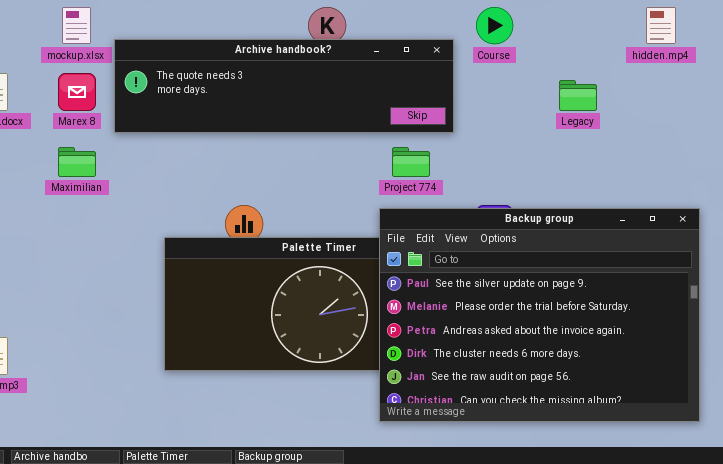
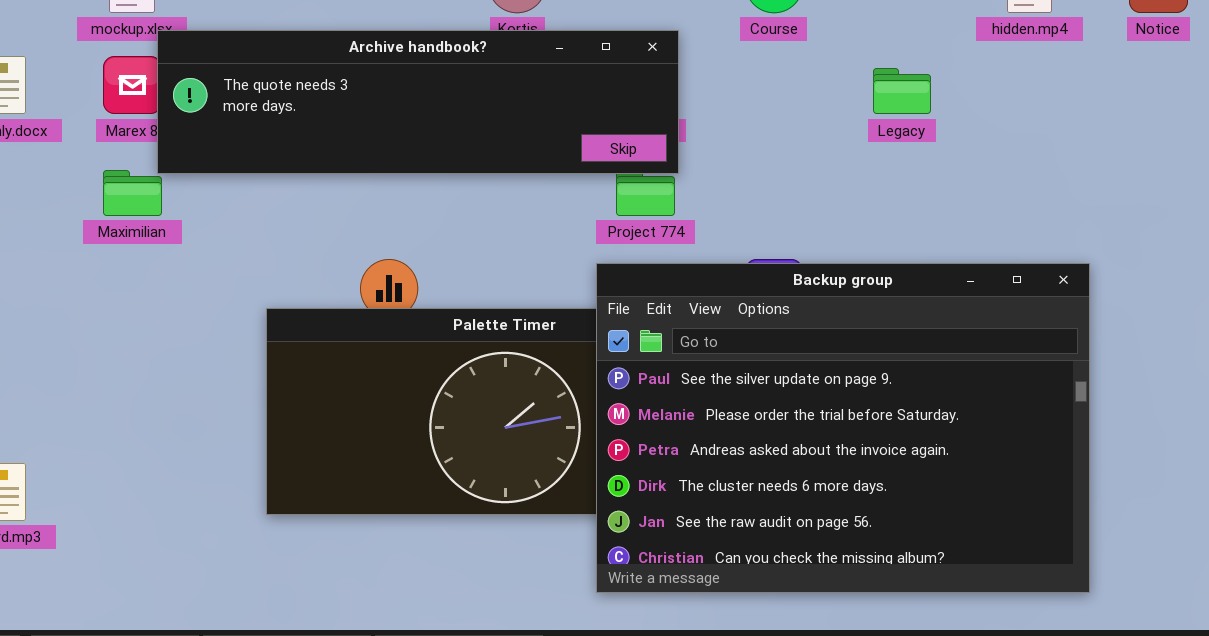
Archive handbook?: [114,39,454,133] -> [157,30,679,174], moved

